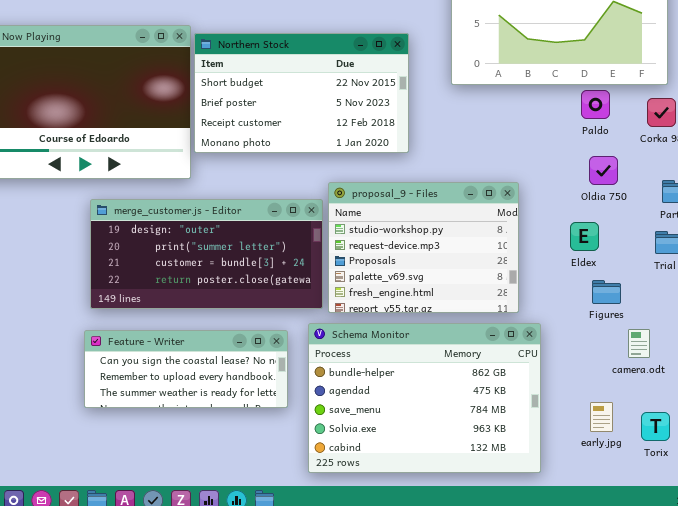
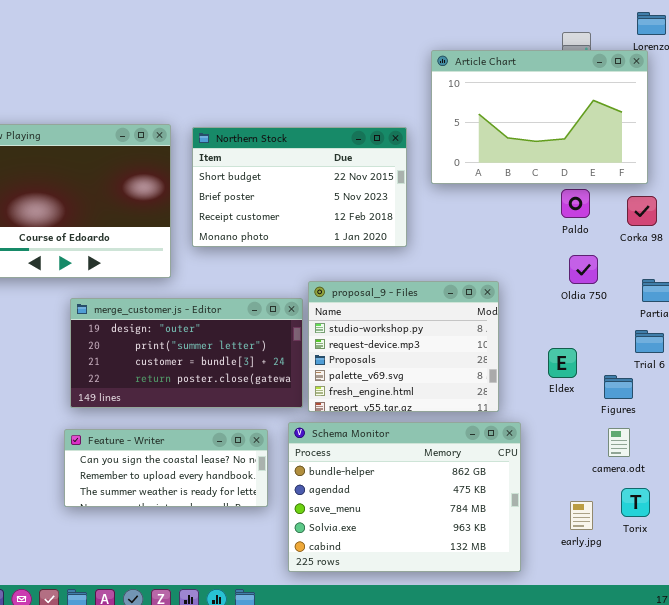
Northern Stock: [194,33,409,153] -> [192,127,407,247], moved
Eldex: [570,222,599,251] -> [548,348,577,378], moved
Figures: [592,280,621,304] -> [604,375,633,399], moved
Torix: [641,412,670,441] -> [621,488,650,517], moved

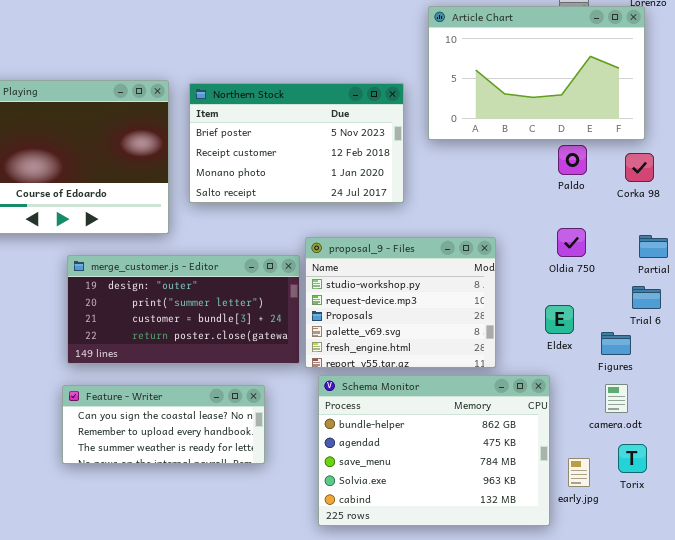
Northern Stock: [192,127,407,247] -> [189,83,404,203], scrolled down 1 row
Oldia 750: [569,255,598,284] -> [557,228,586,257], moved
Schema Monitor: [288,422,521,572] -> [318,375,550,526], moved

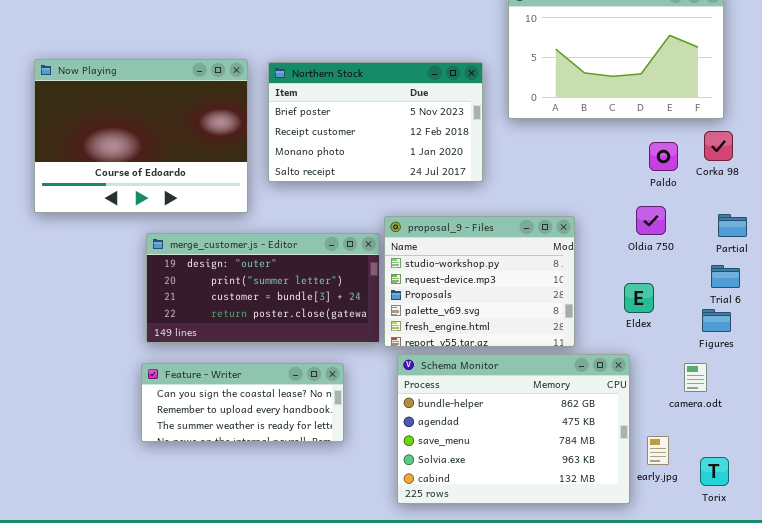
Paldo: [558,145,587,175] -> [649,142,678,171], moved
Figures: [601,332,631,355] -> [702,309,731,332], moved
Torix: [618,444,647,473] -> [700,457,729,486], moved

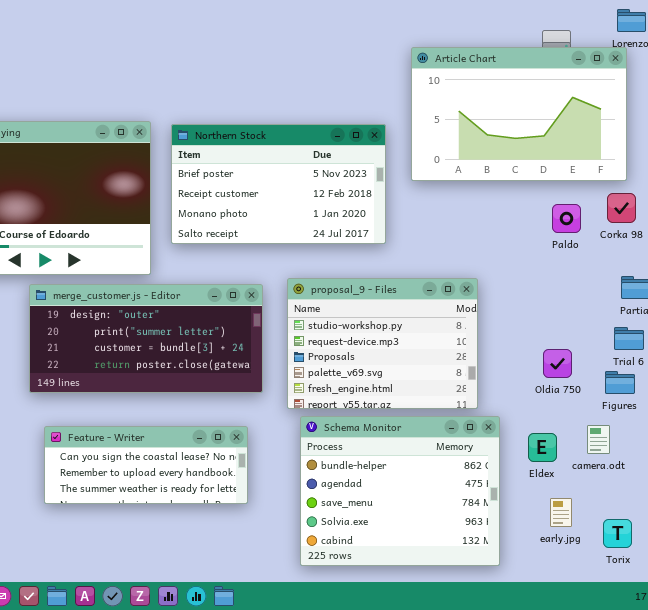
Oldia 750: [636,206,666,235] -> [543,349,572,378], moved
merge_customer.js - Editor: [146,233,380,343] -> [29,284,263,393], moved
Eldex: [624,283,654,313] -> [528,433,557,462], moved
Schema Monitor: [397,354,630,504] -> [300,416,500,566], resized

